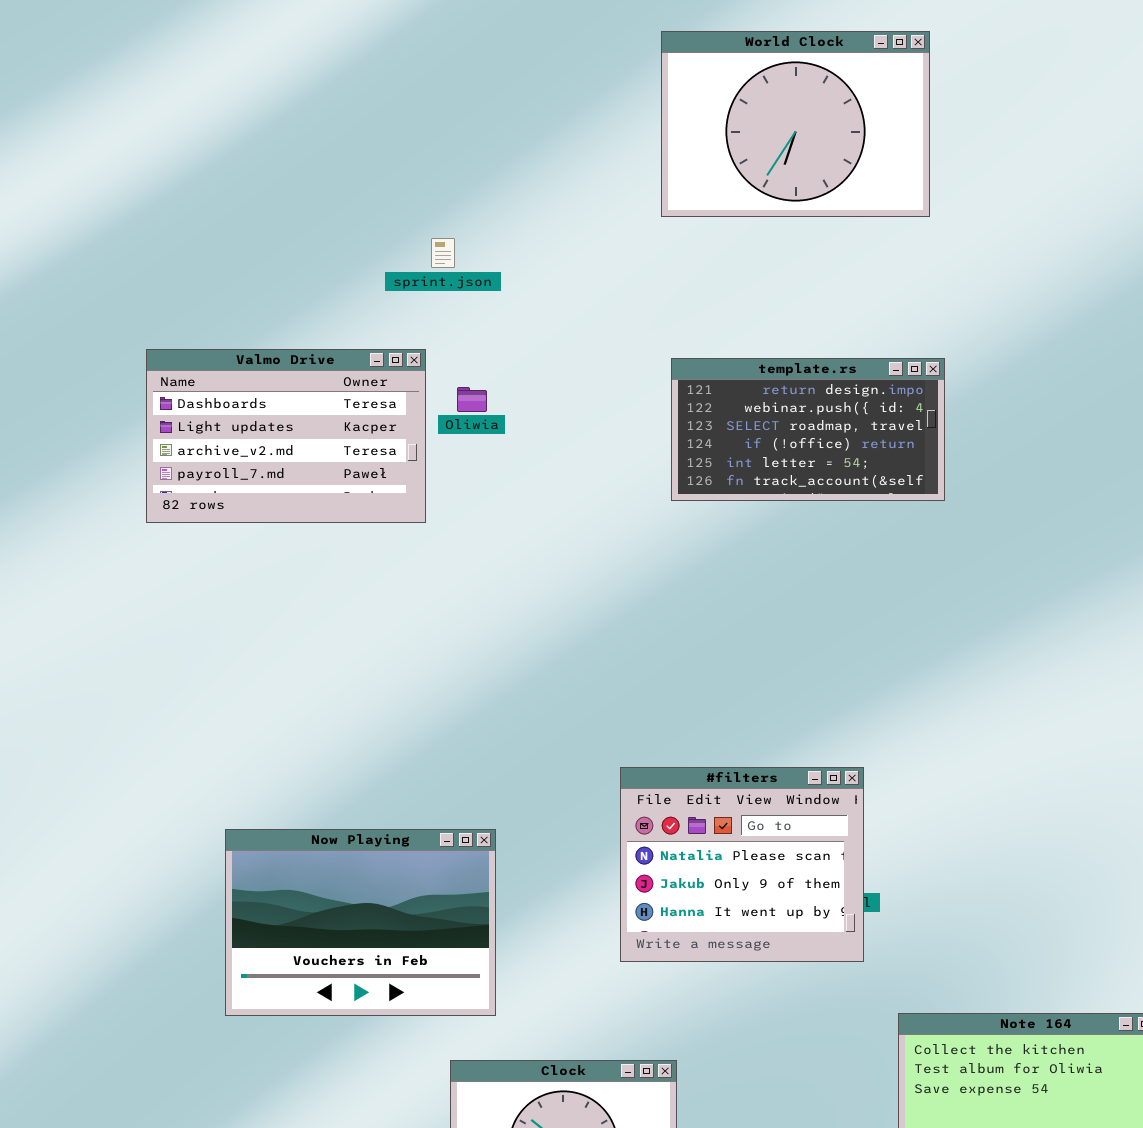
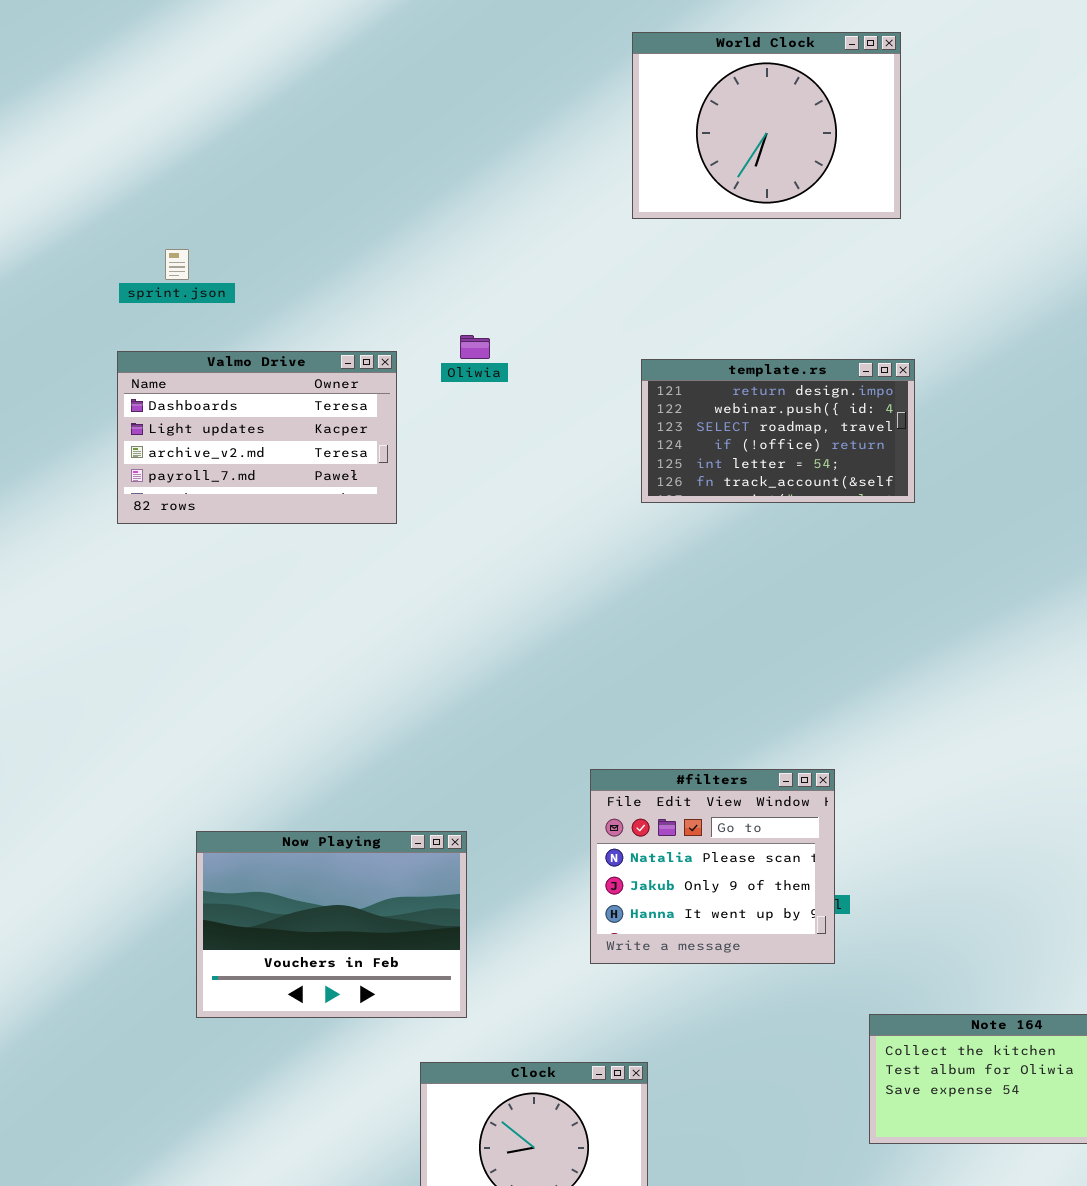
sprint.json: [431,238,455,268] -> [165,249,189,280], moved
Oliwia: [457,387,487,412] -> [460,335,490,359], moved

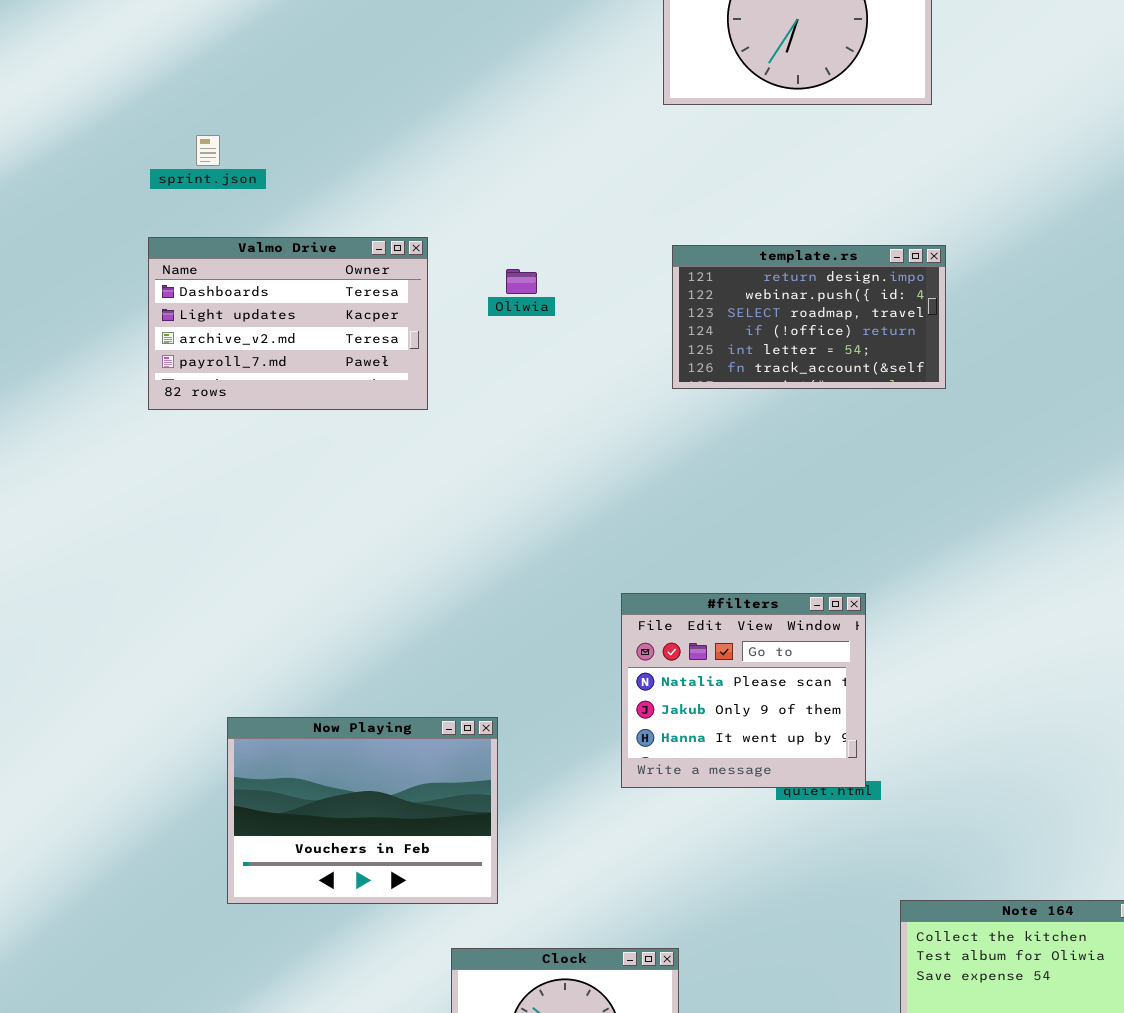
Oliwia: [460,335,490,359] -> [506,269,537,294], moved
#filters: [590,769,835,964] -> [621,593,866,788], moved

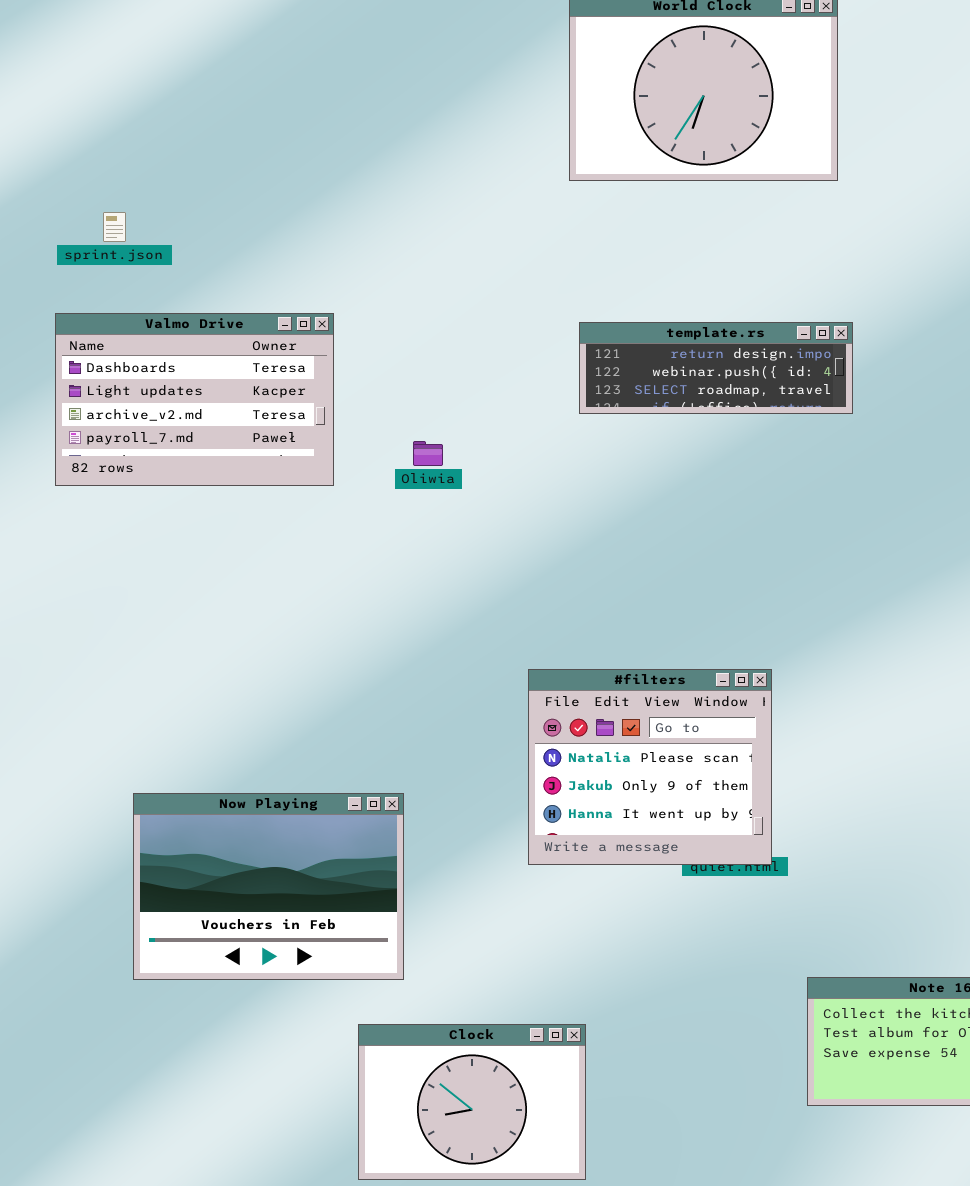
template.rs: [672,245,946,389] -> [579,322,853,414], resized
Oliwia: [506,269,537,294] -> [413,441,443,466], moved

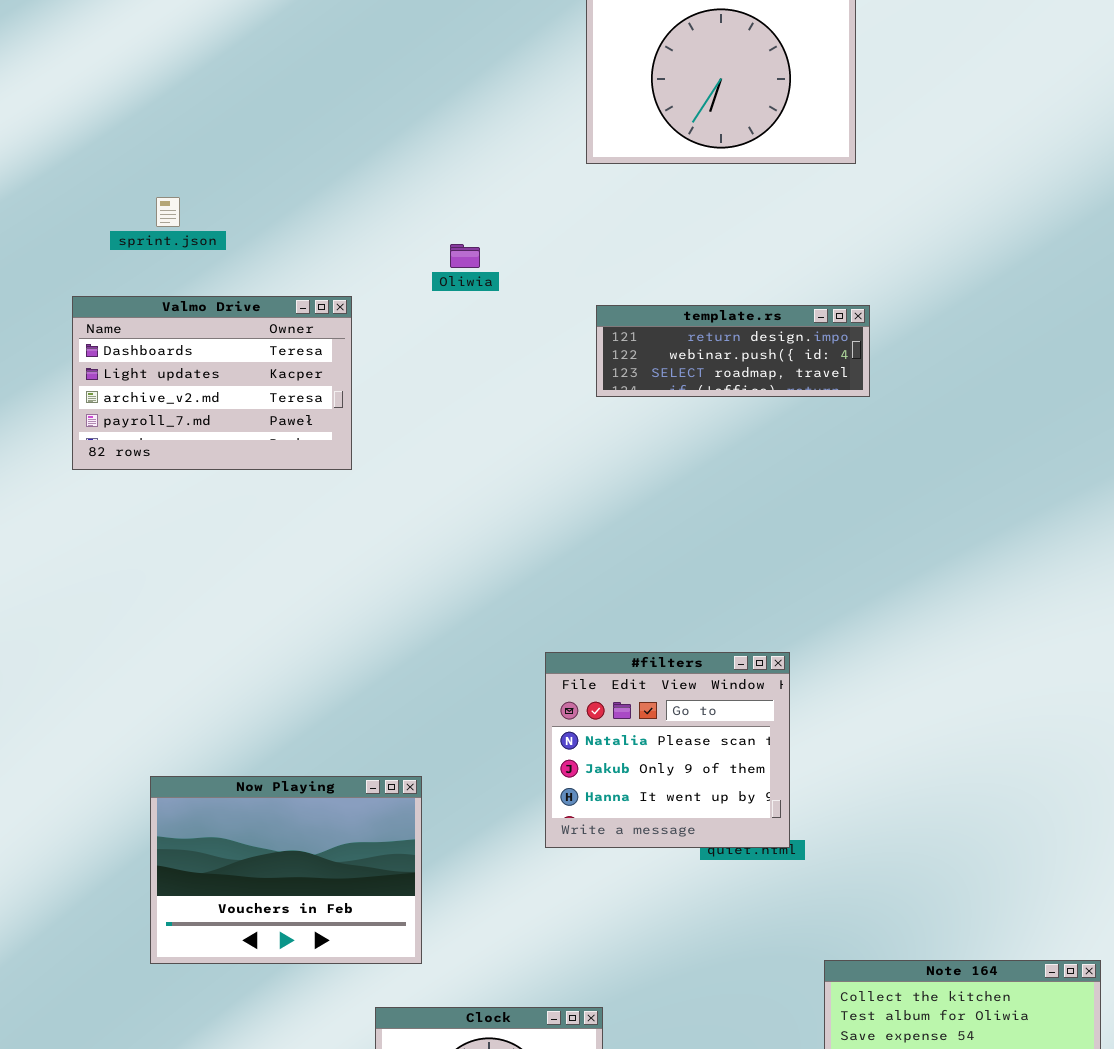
sprint.json: [103,212,126,242] -> [156,197,180,227], moved
Oliwia: [413,441,443,466] -> [450,244,480,268], moved

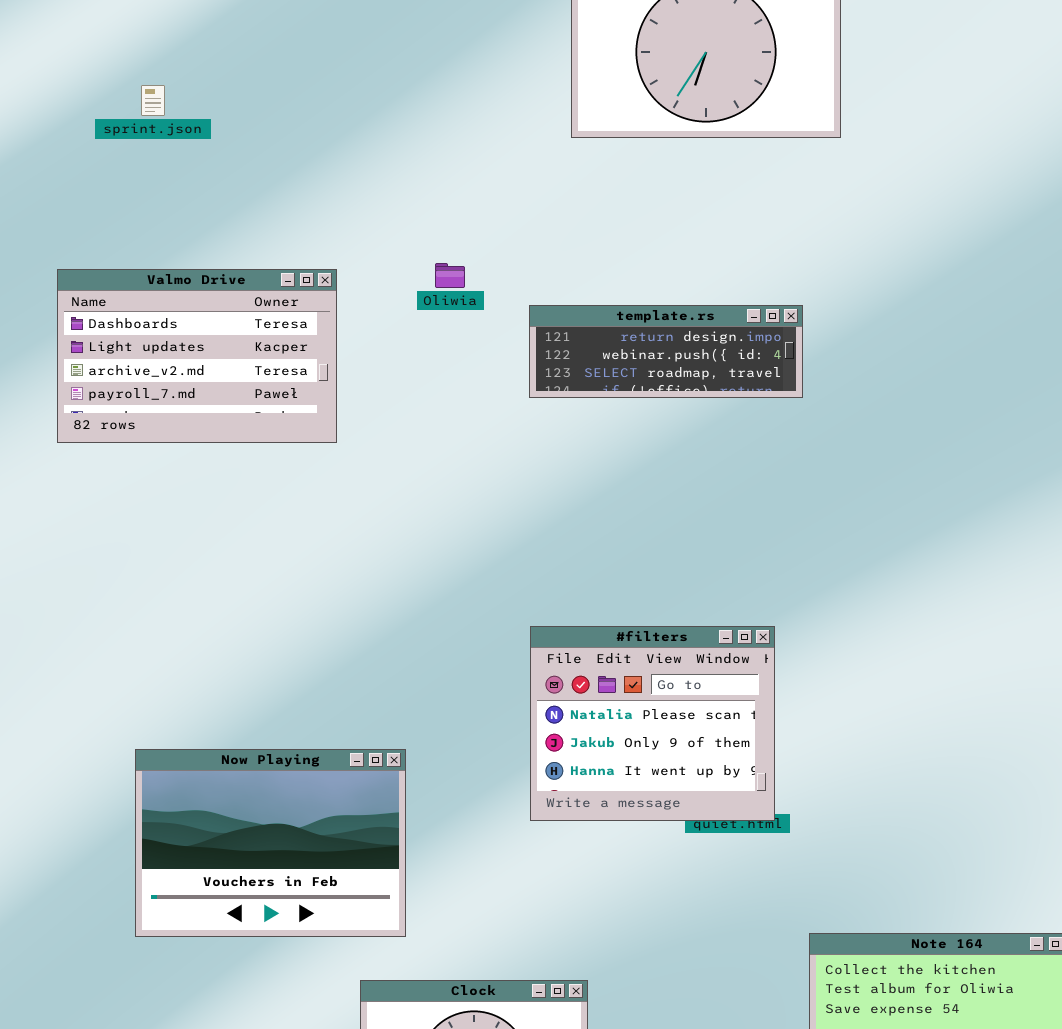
sprint.json: [156,197,180,227] -> [141,85,165,116], moved
Oliwia: [450,244,480,268] -> [435,263,465,288], moved
template.rs: [596,305,870,397] -> [529,305,803,398], moved

